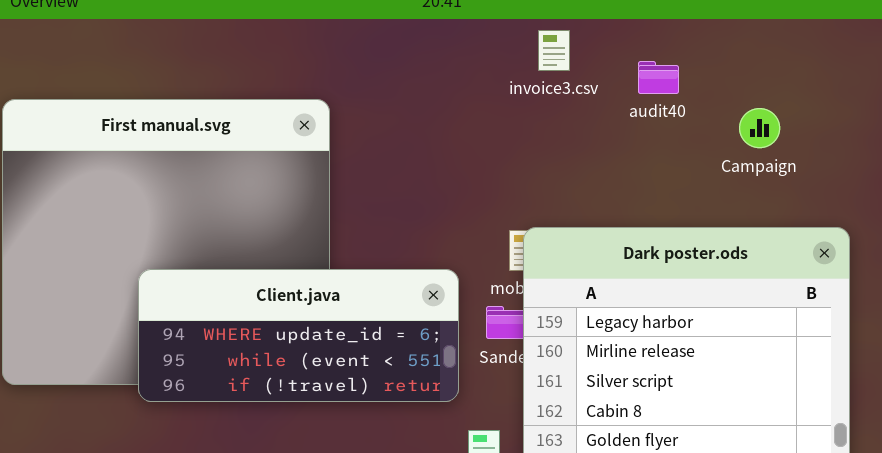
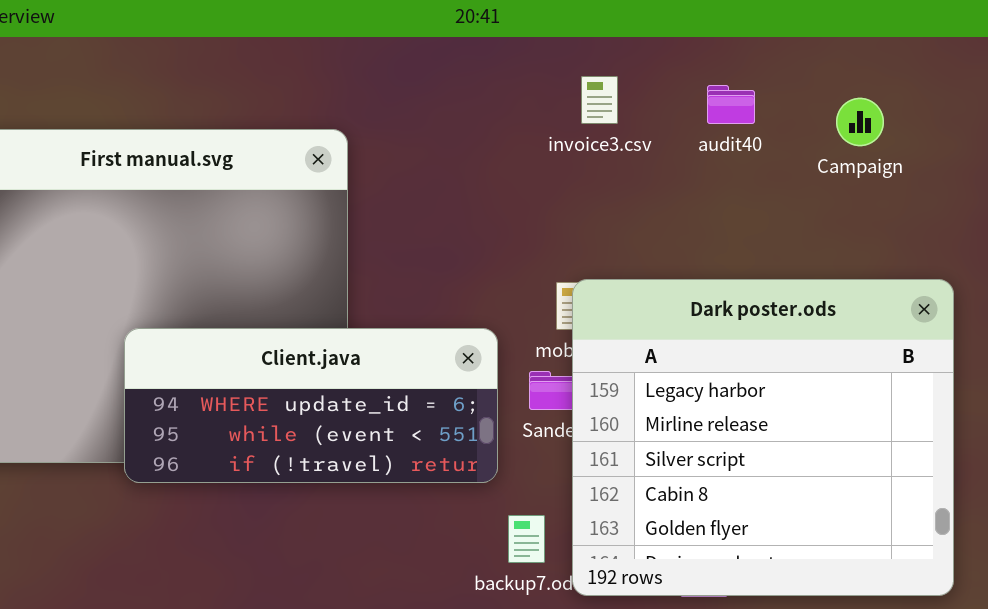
invoice3.csv: [538,30,570,71] -> [581,76,618,124], moved
Campaign: [739,108,780,148] -> [836,98,884,146], moved

